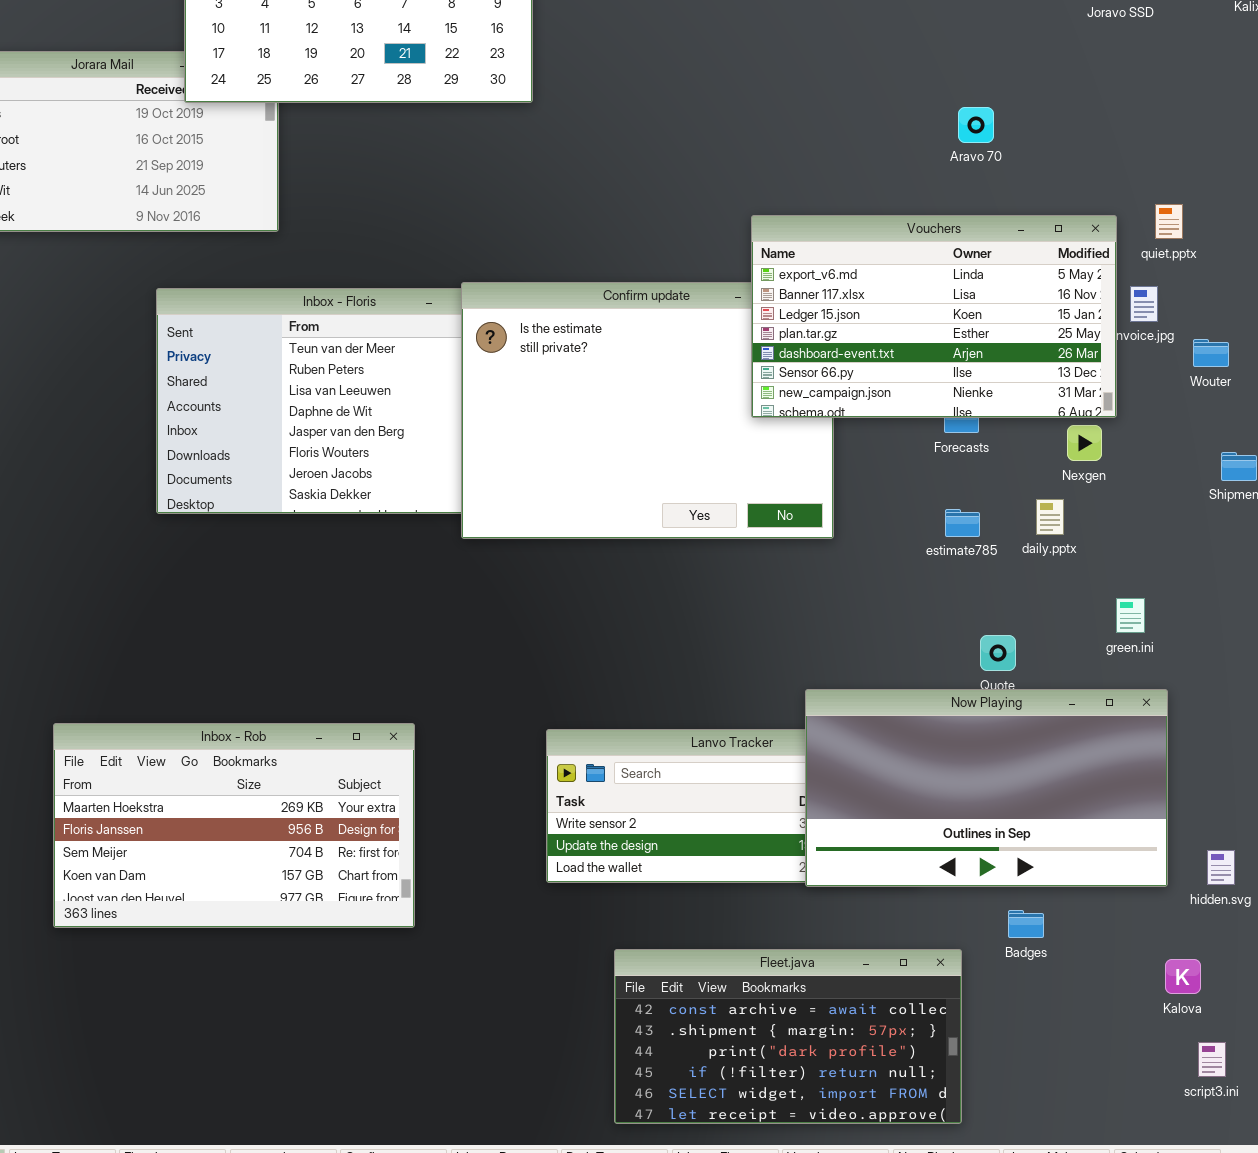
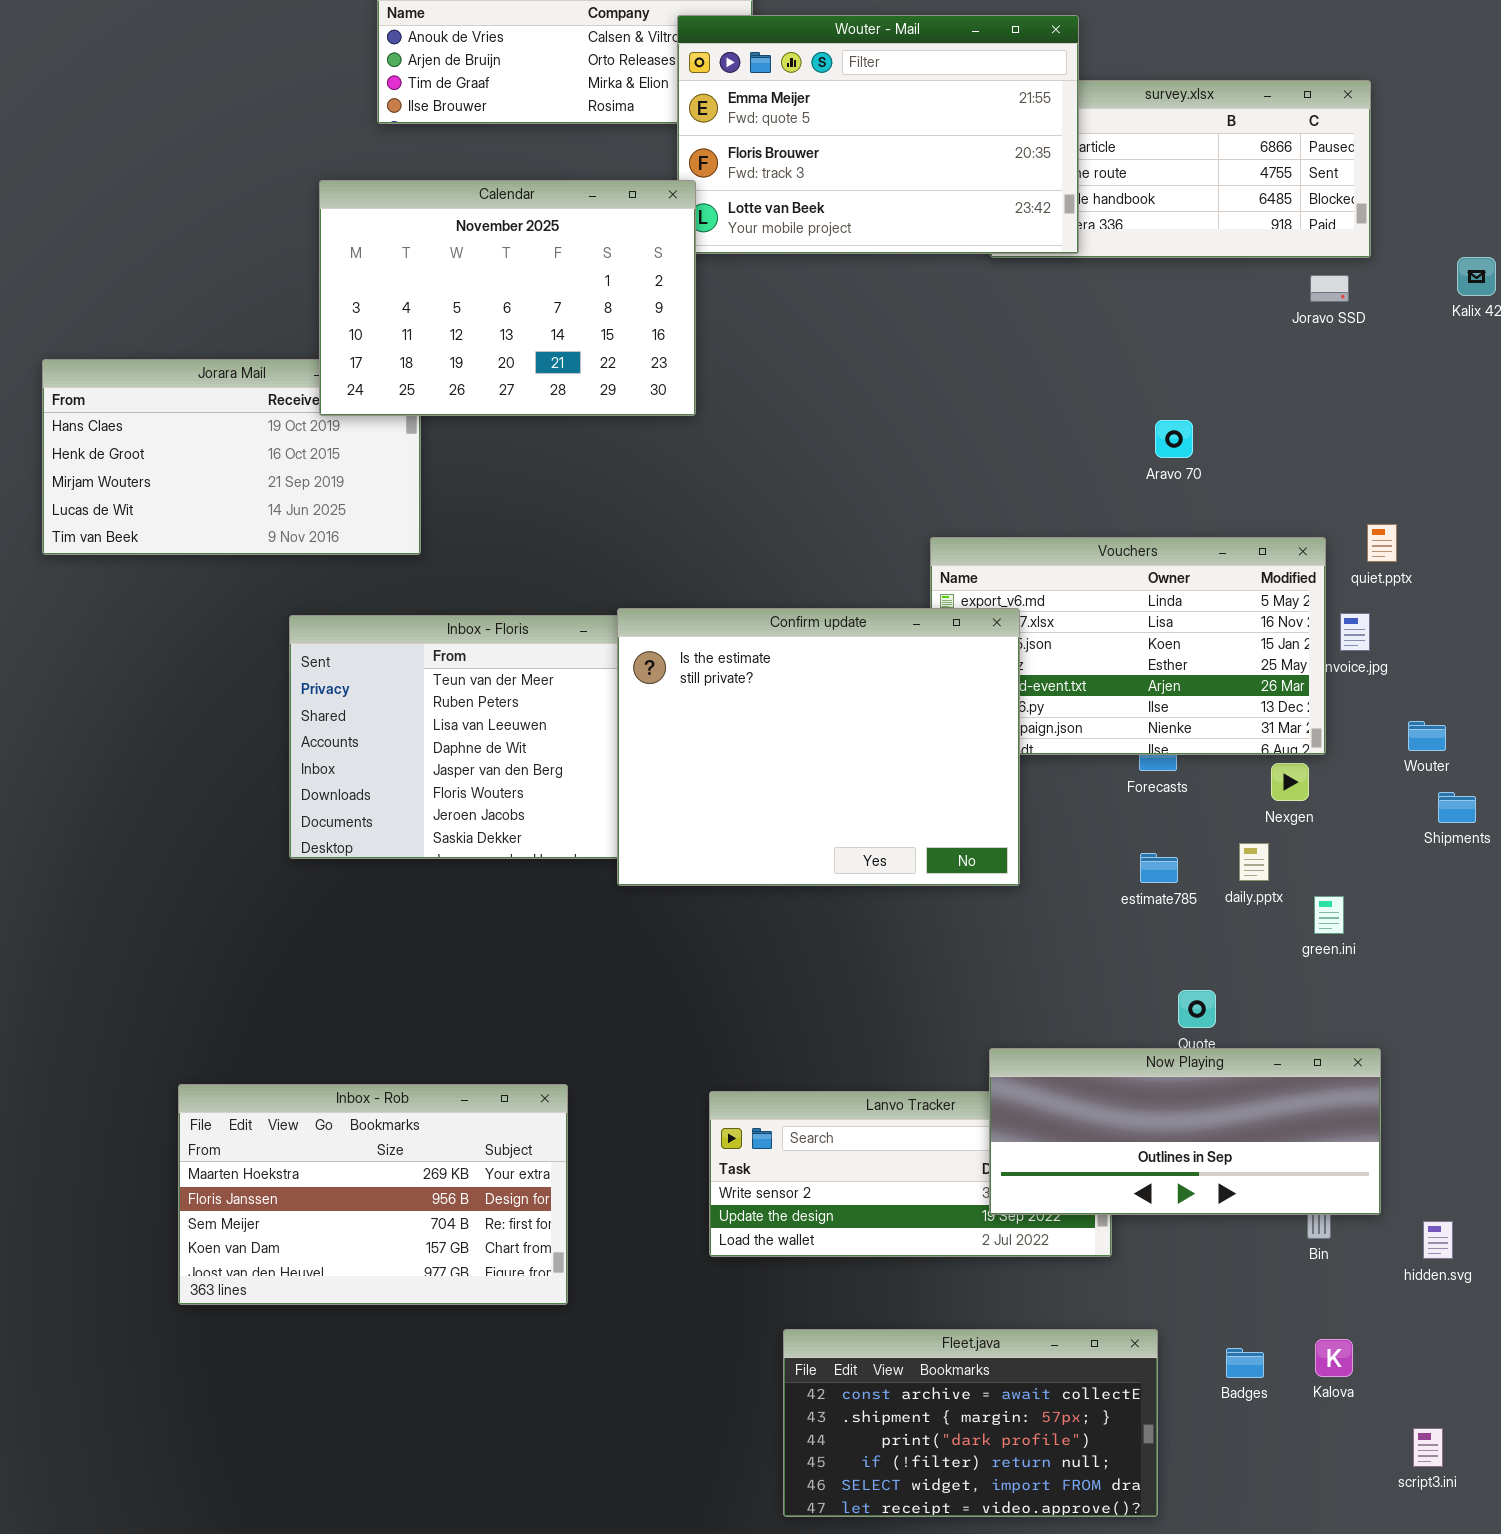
Confirm update: [461,282,834,539] -> [617,608,1020,886], raised
Wouter: [1193,339,1229,367] -> [1408,721,1446,751], moved
green.ini: [1116,598,1145,633] -> [1314,896,1344,934], moved
Now Playing: [805,689,1168,887] -> [989,1048,1381,1215], resized
Badges: [1008,910,1044,938] -> [1226,1348,1264,1378], moved
Kalova: [1165,959,1201,994] -> [1315,1339,1353,1377], moved

